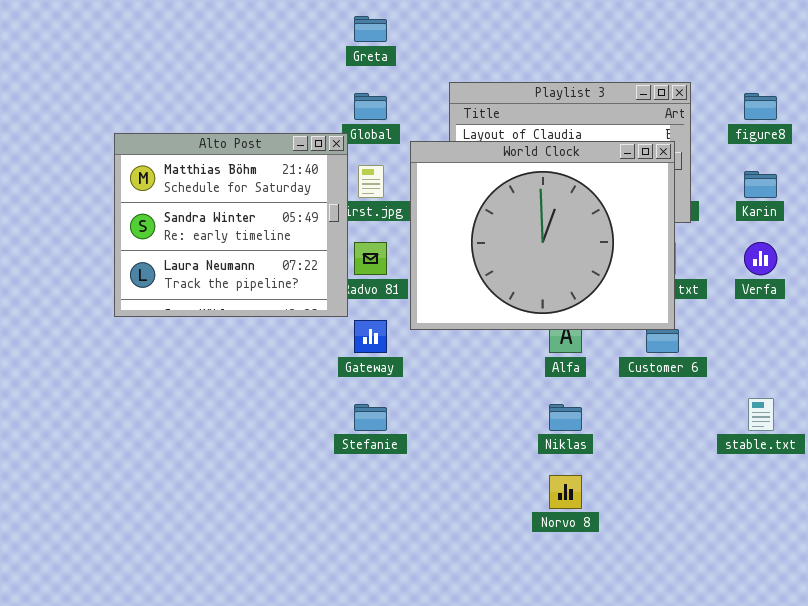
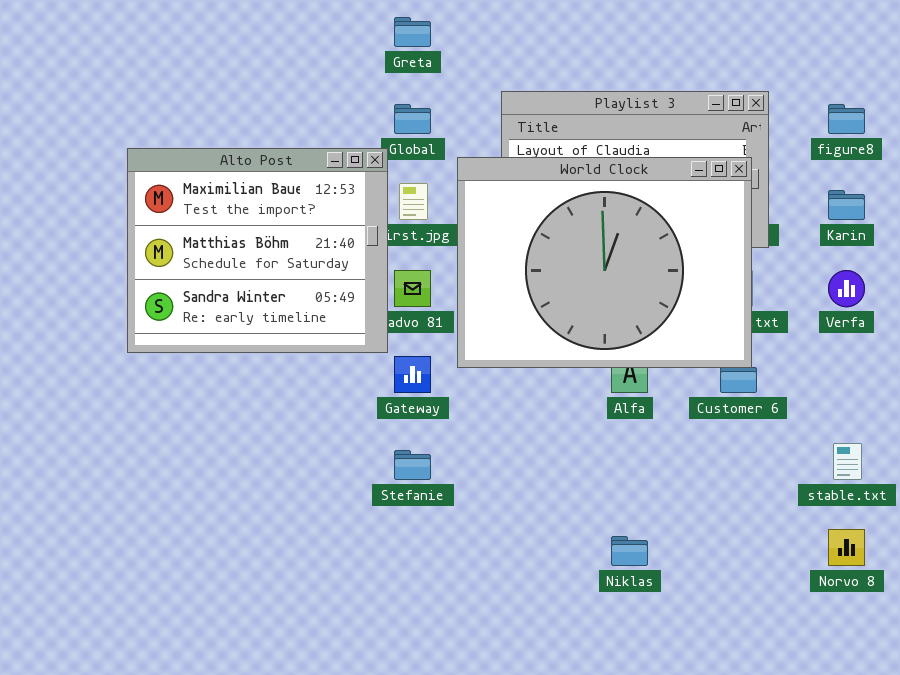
Alto Post: [114,133,348,317] -> [127,148,388,353], scrolled up 1 row
Niklas: [549,404,582,431] -> [611,536,648,566], moved
Norvo 8: [549,475,582,509] -> [828,529,865,566], moved

